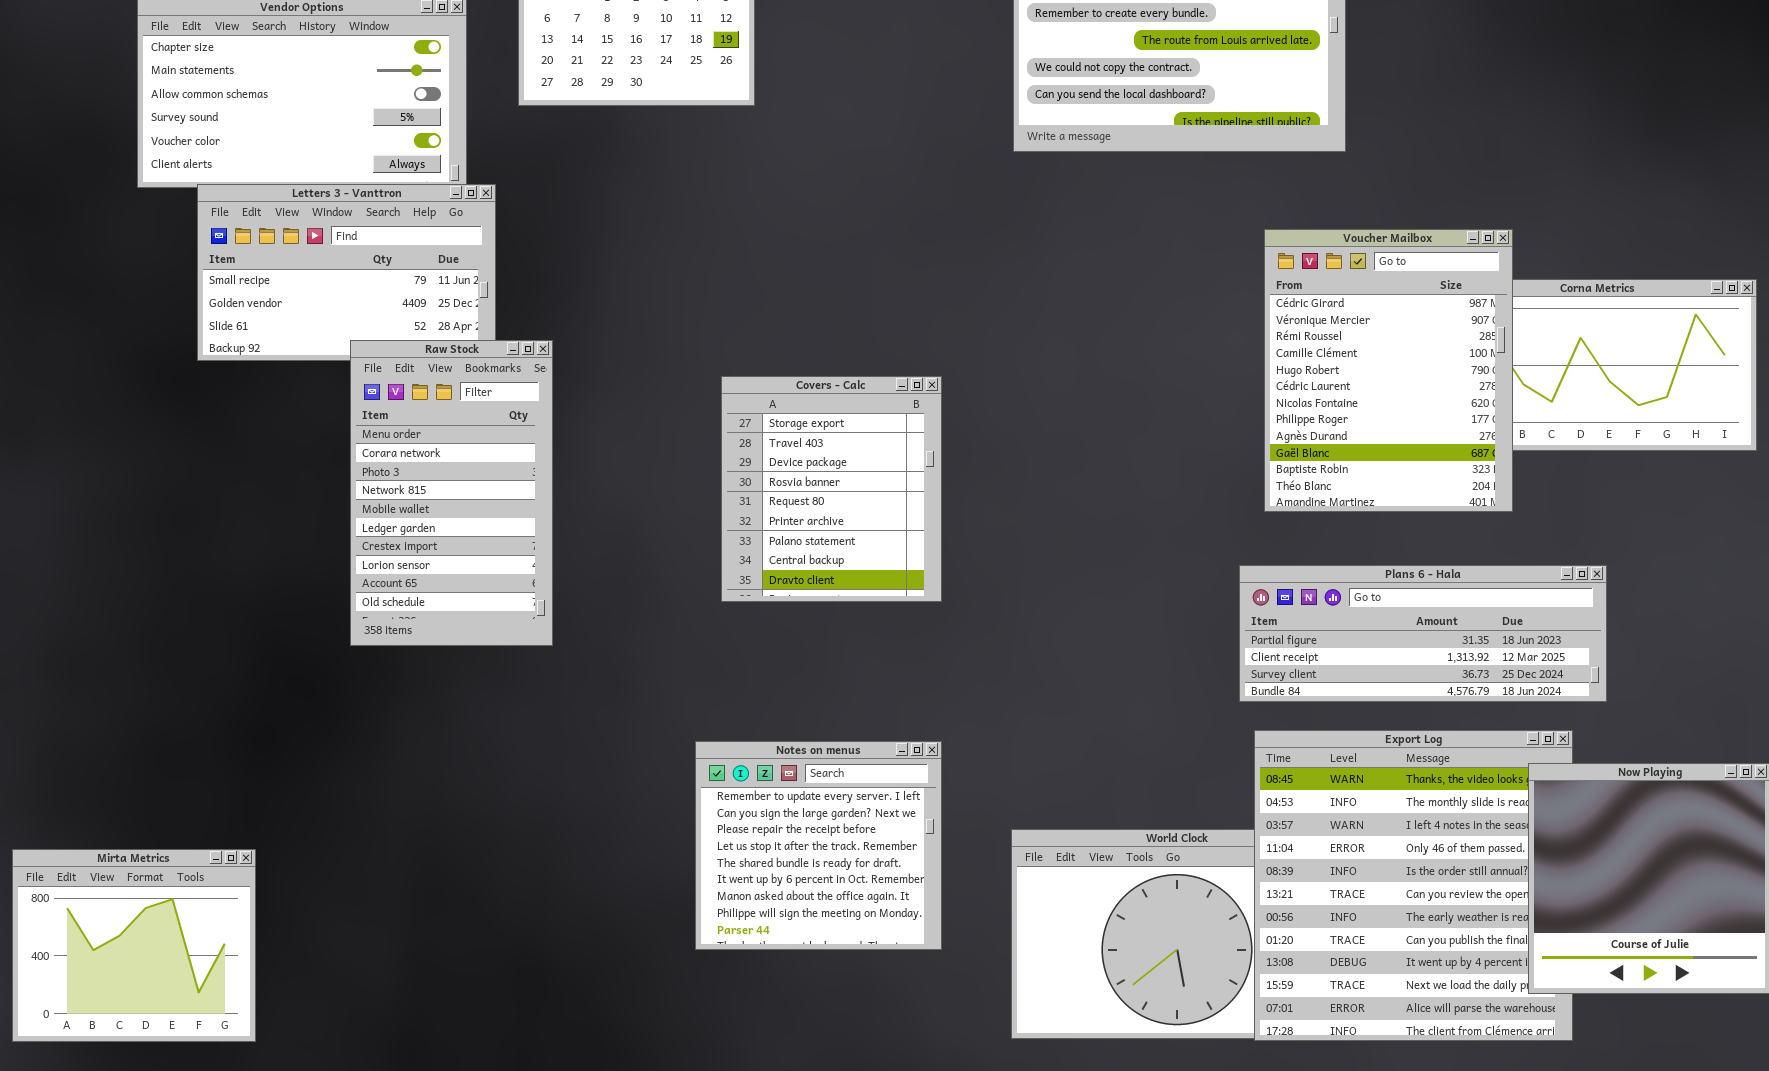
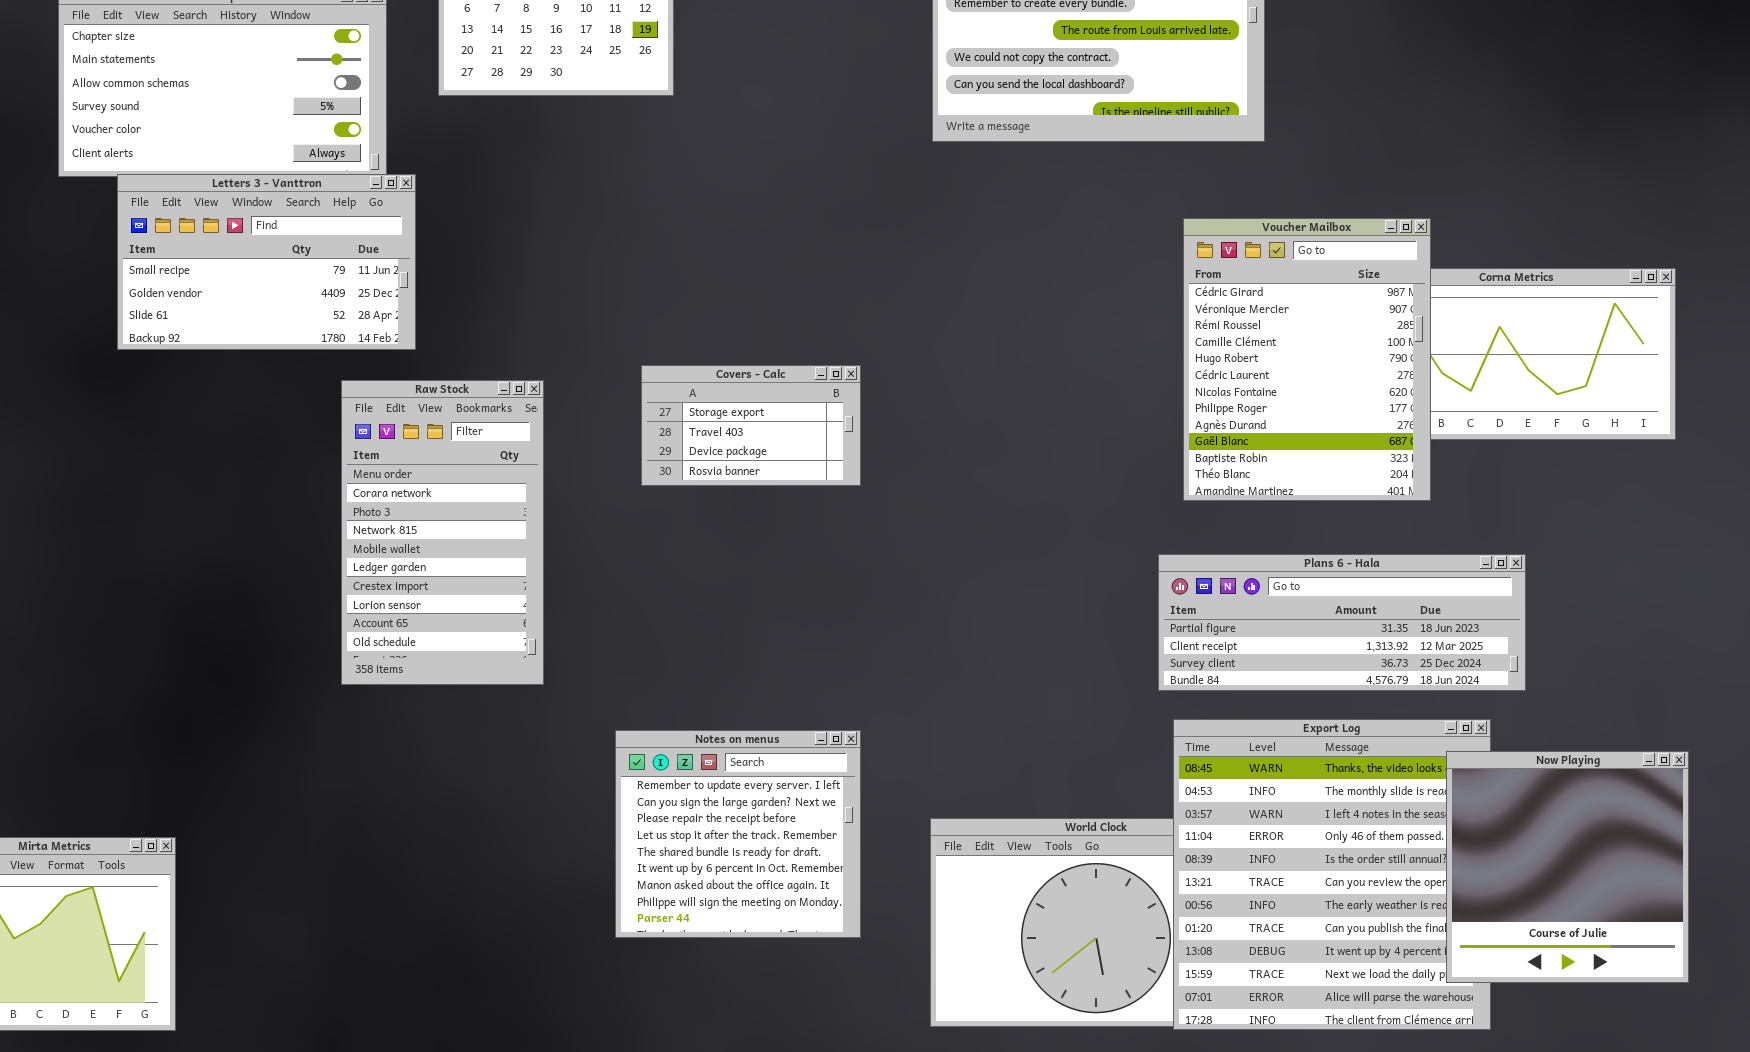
Raw Stock: [350,340,553,646] -> [341,380,544,685], moved
Covers - Calc: [721,376,942,602] -> [641,365,861,486], resized

